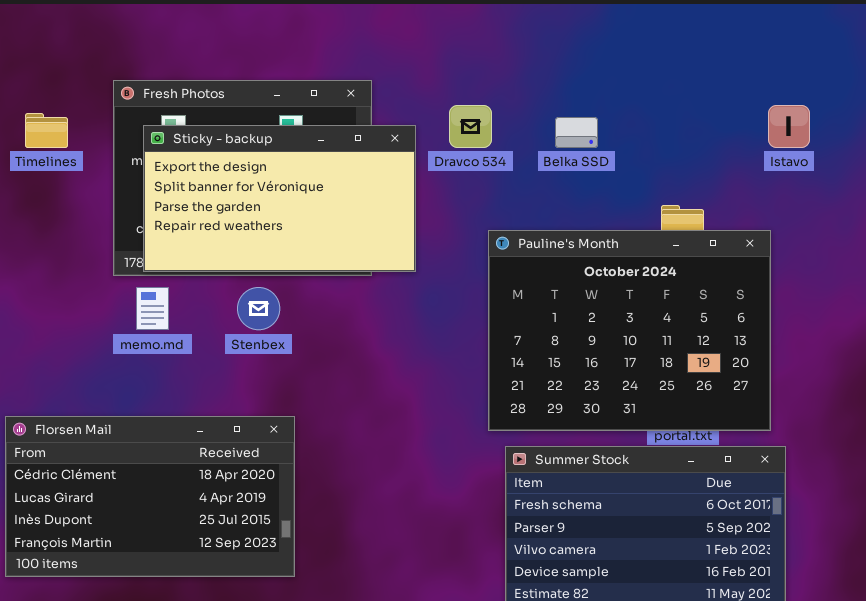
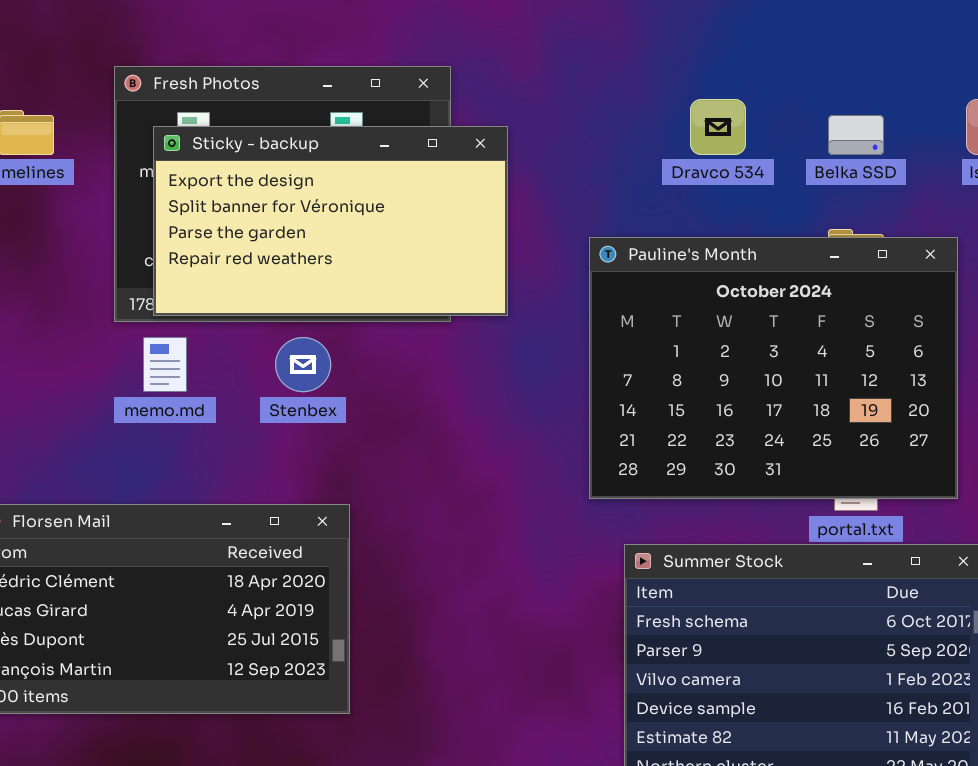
Dravco 534: [449,105,492,148] -> [690,99,746,155], moved
Belka SSD: [555,117,598,148] -> [828,115,884,155], moved
Pauline's Month: [488,230,771,431] -> [589,237,958,499], moved

